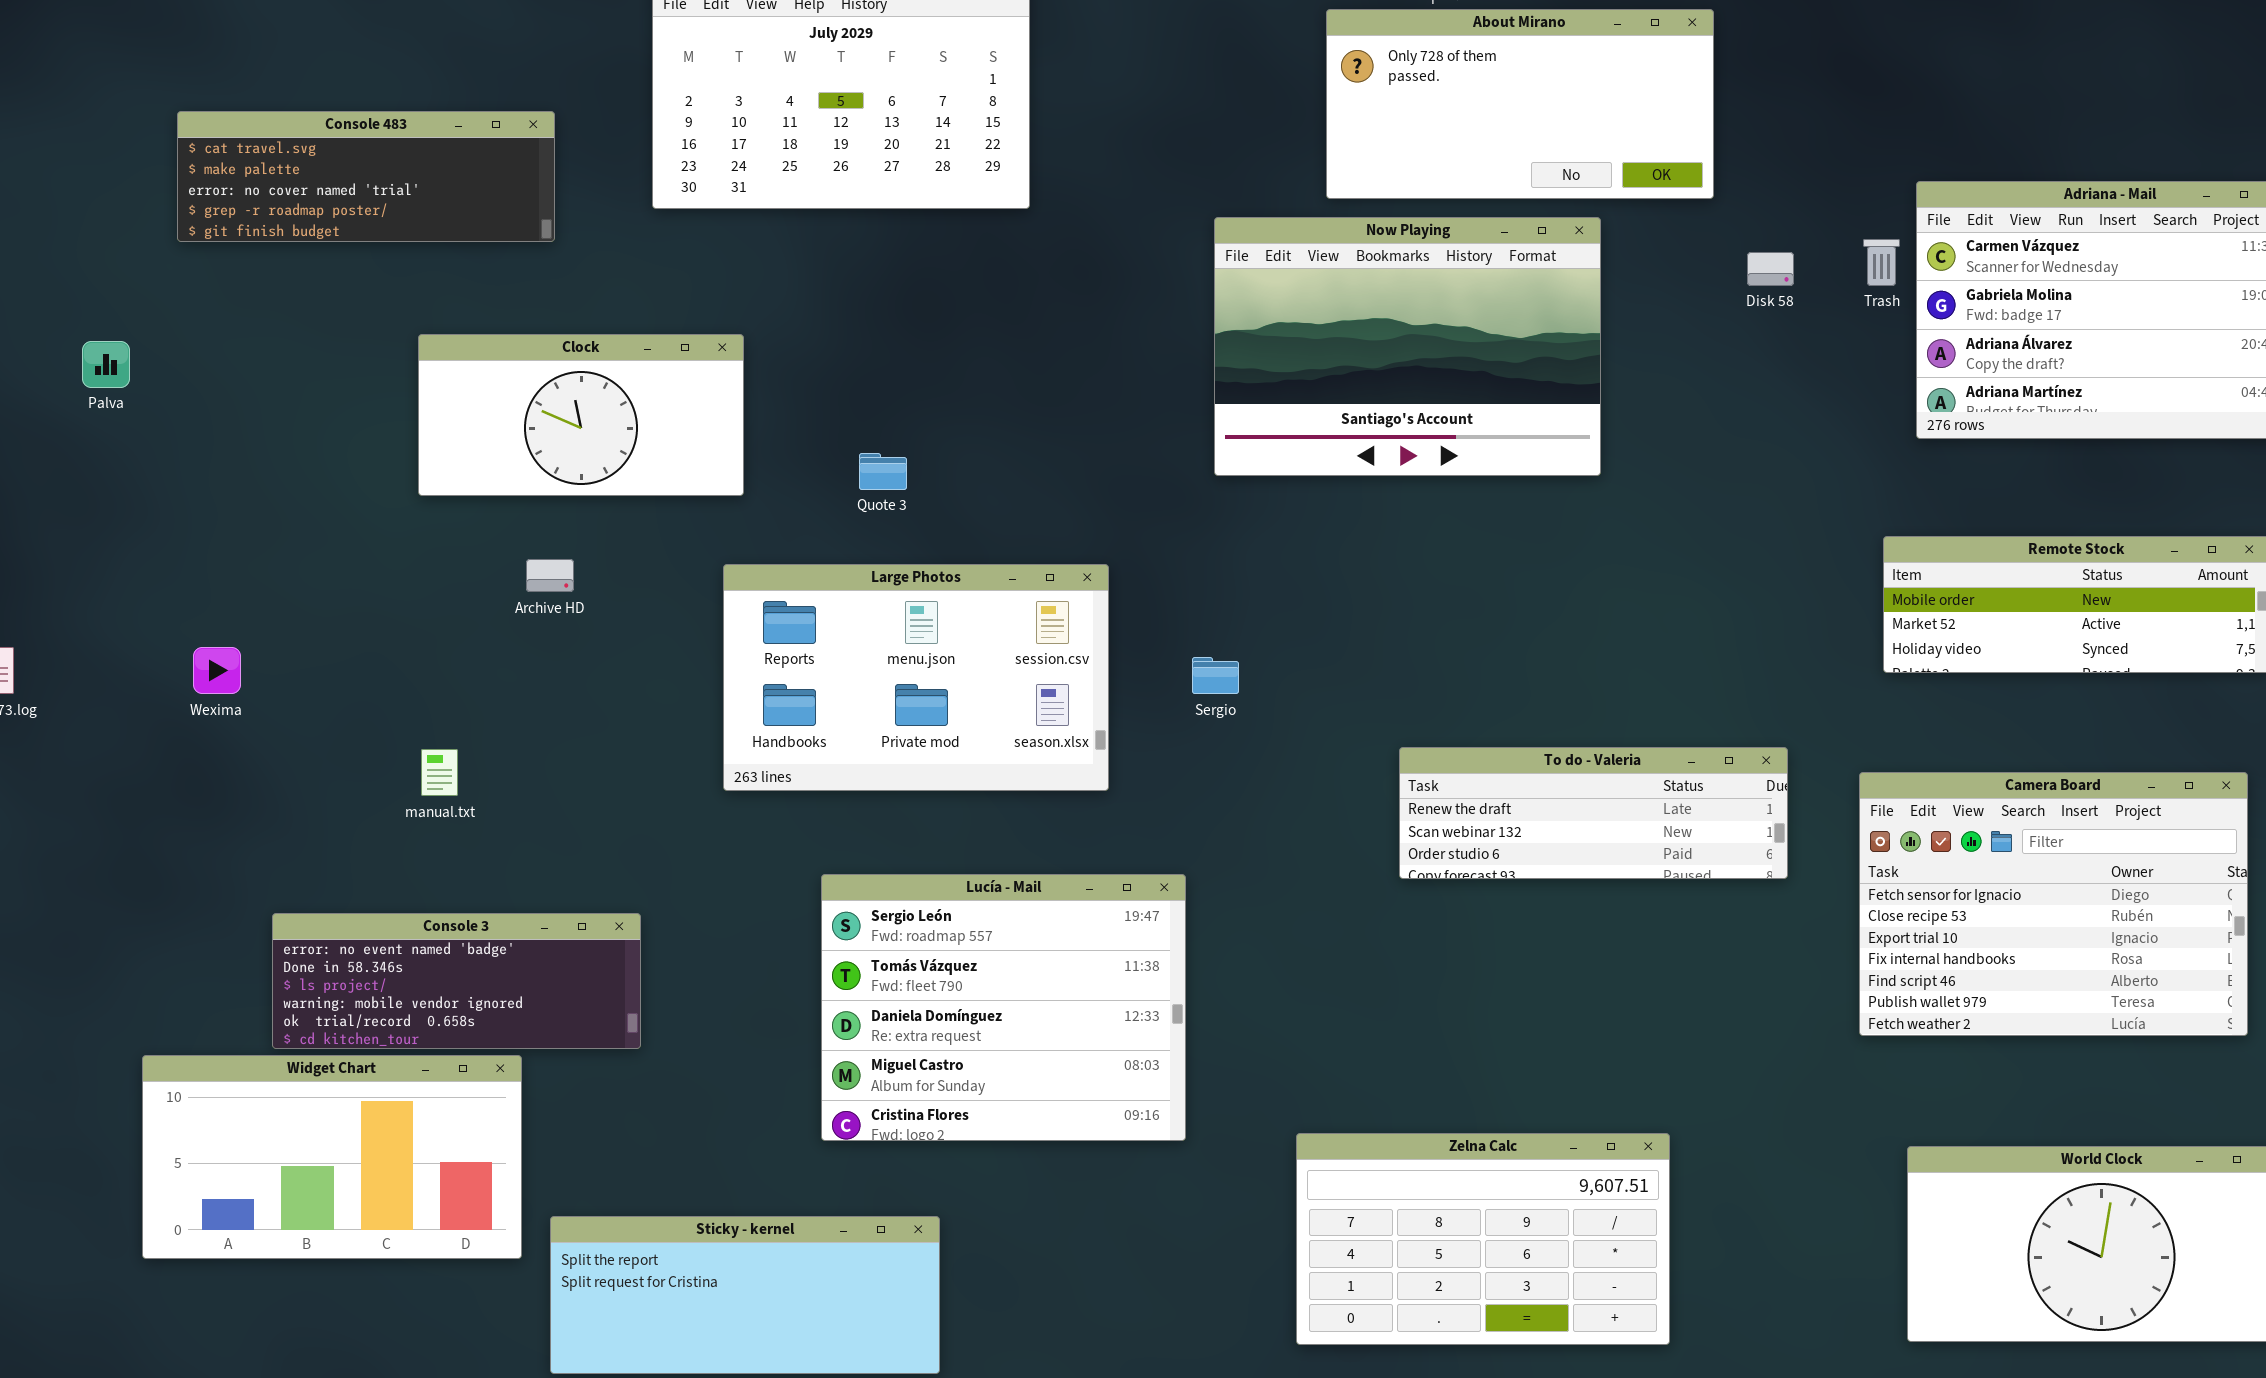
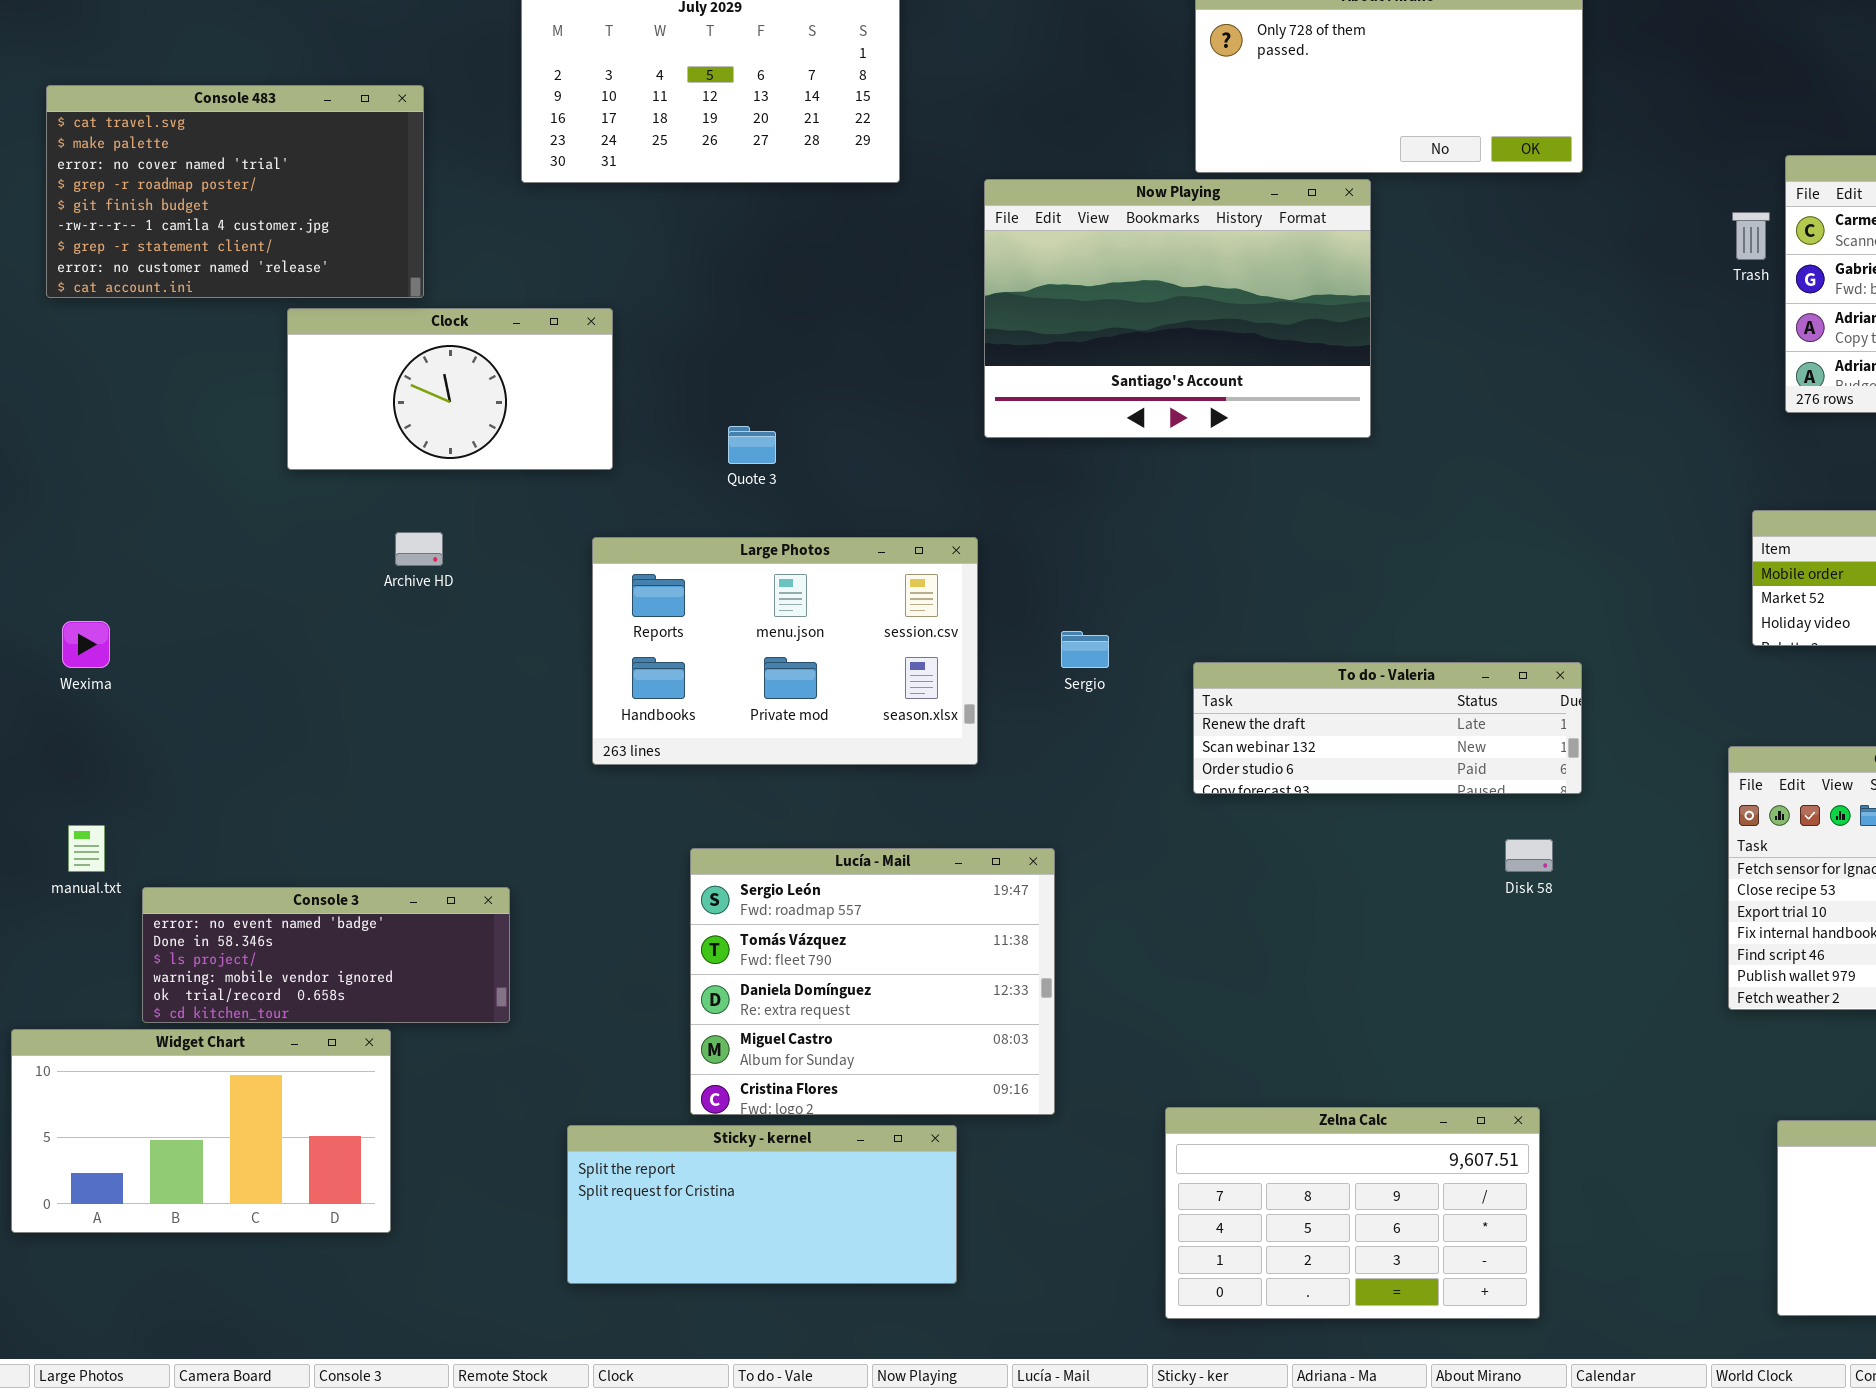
Console 483: [177,111,555,242] -> [46,85,424,298], resized
Now Playing: [1214,217,1601,476] -> [984,179,1371,438], moved
Disk 58: [1747,252,1794,286] -> [1505,839,1553,872], moved
To do - Valeria: [1399,747,1788,879] -> [1193,662,1582,794], moved
manual.txt: [421,749,458,796] -> [68,825,105,872], moved
Sticky - kernel: [550,1216,940,1374] -> [567,1125,957,1284], moved

